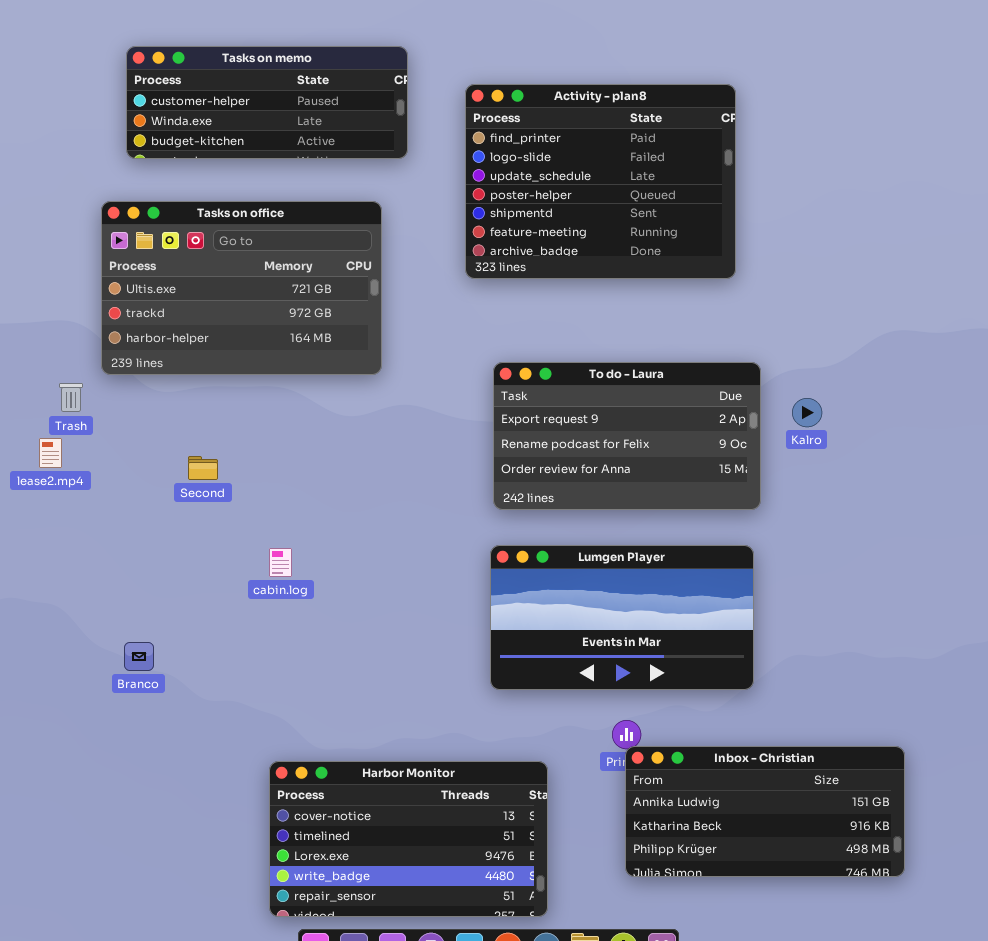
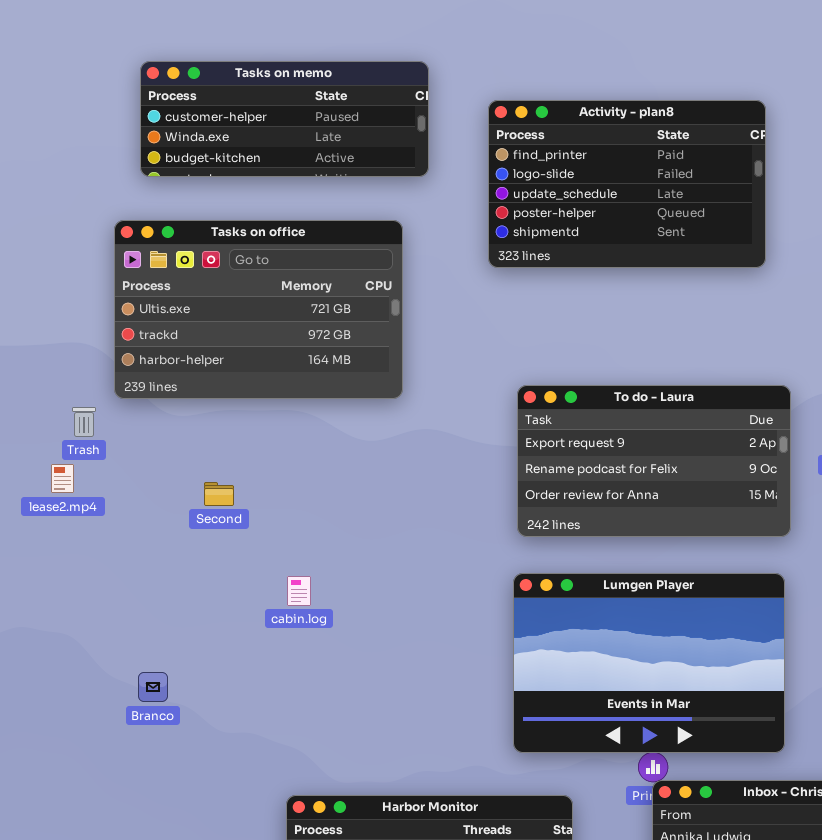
Activity - plan8: [465,84,736,279] -> [488,100,766,268], resized
Lumgen Player: [490,545,754,690] -> [513,573,785,753], resized

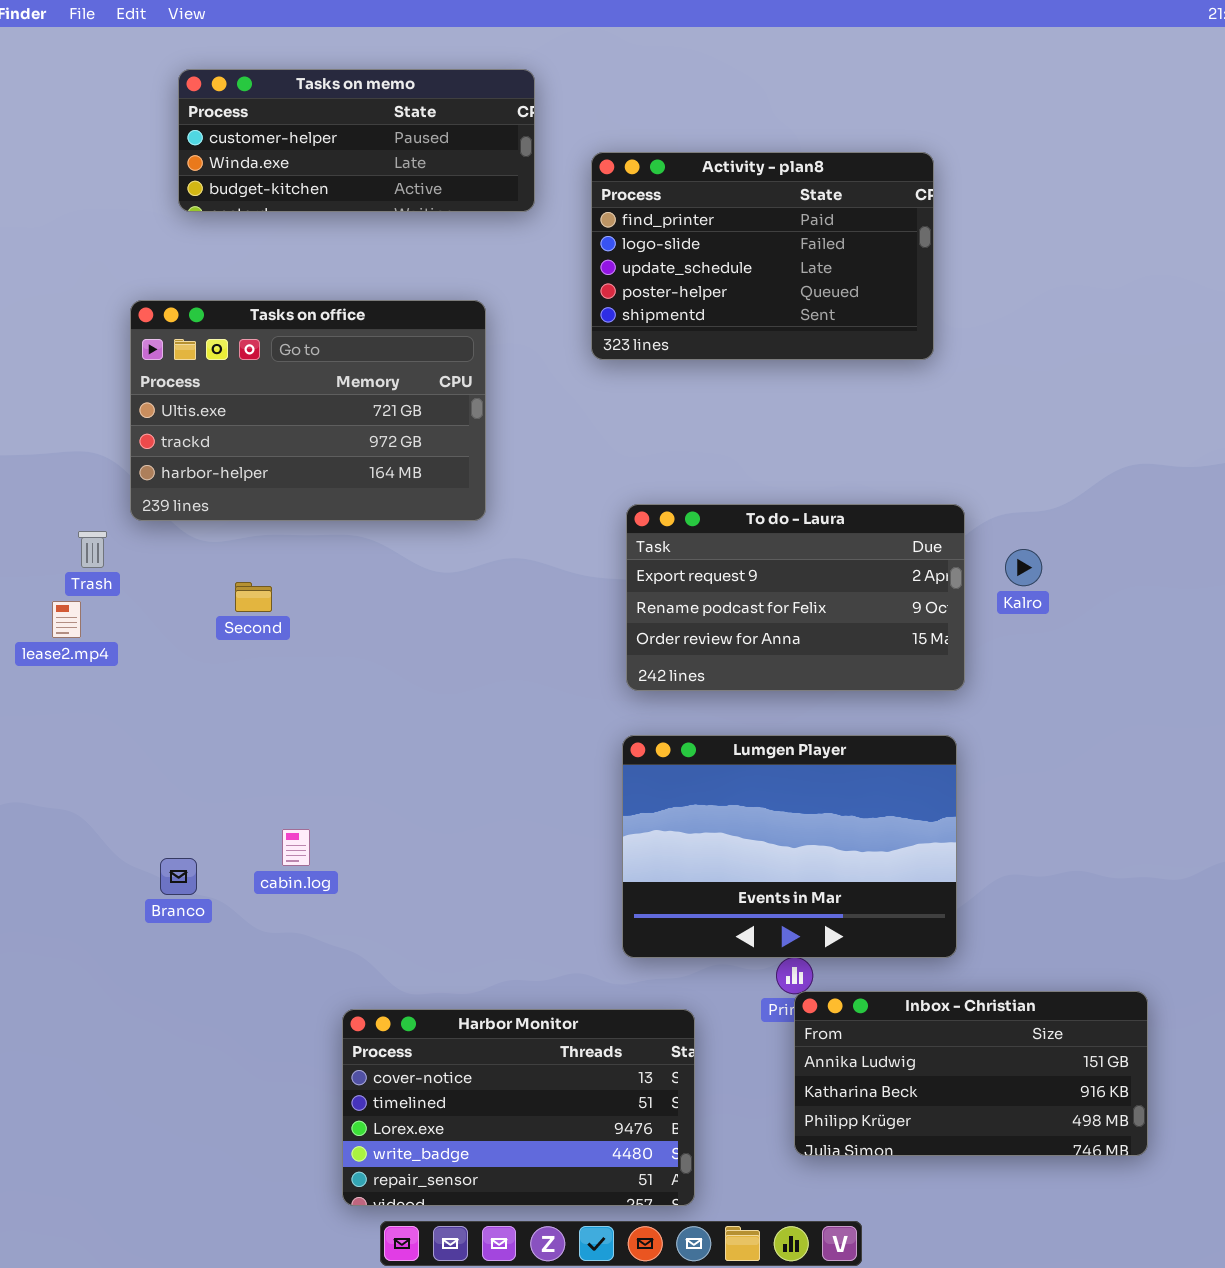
Tasks on memo: [140,61,429,177] -> [178,69,535,212], moved
Second: [204,482,234,506] -> [235,582,272,612], moved
cabin.log: [287,576,311,606] -> [282,829,310,866], moved

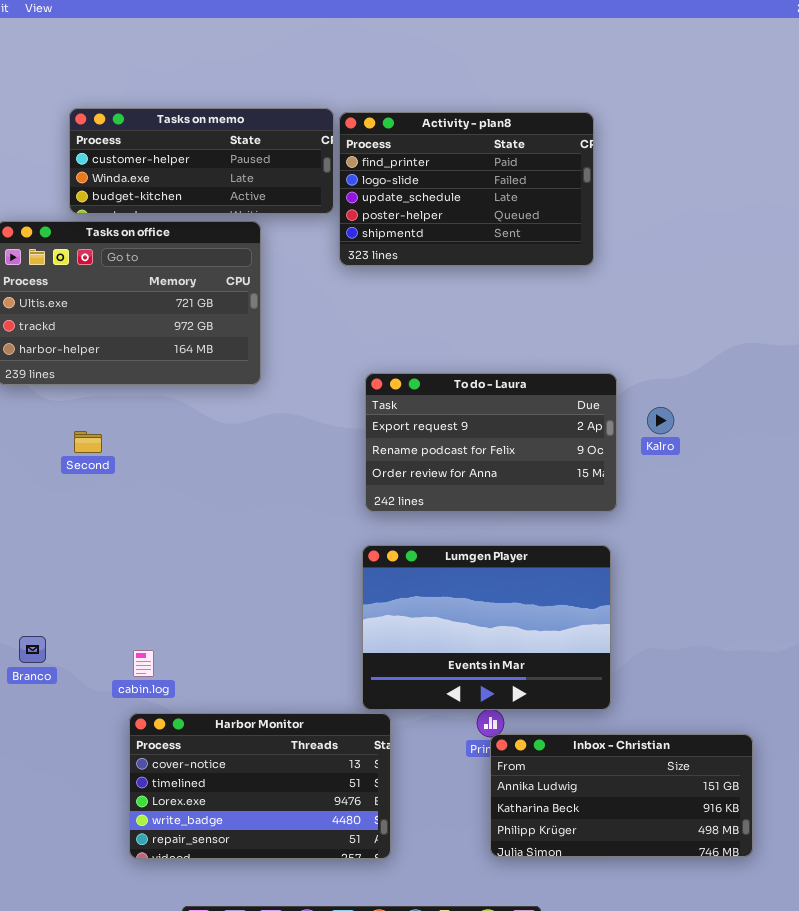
Tasks on memo: [178,69,535,212] -> [69,108,334,214], moved
cabin.log: [282,829,310,866] -> [133,650,154,677], moved
Harbor Monitor: [342,1009,695,1206] -> [129,713,391,859], moved

